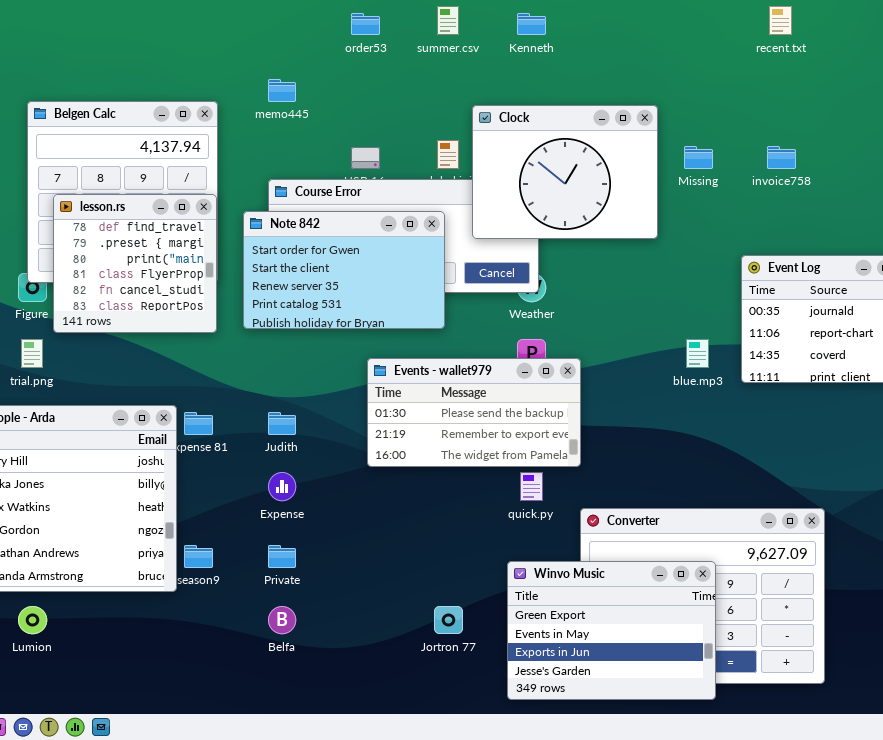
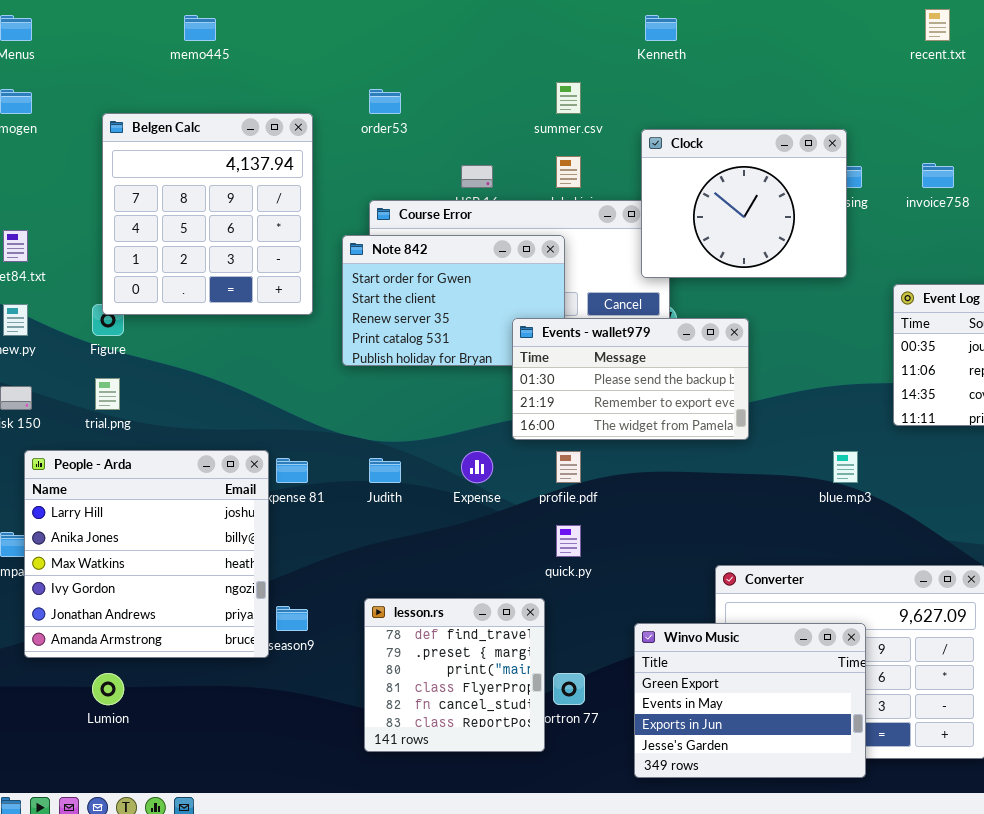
summer.csv: [437,6,459,35] -> [556,82,581,114], moved
order53: [351,13,380,35] -> [369,89,401,114], moved
memo445: [268,79,296,102] -> [184,15,216,41], moved
Clock: [472,105,658,239] -> [641,129,847,278], moved
lesson.rs: [53,194,217,333] -> [364,598,545,752], moved
blue.mp3: [686,339,709,368] -> [833,451,858,483], moved
Events - wallet979: [367,358,581,467] -> [512,318,749,440], moved
Expense: [268,472,296,501] -> [461,451,493,483], moved
quick.py: [520,472,543,501] -> [556,525,581,557], moved

